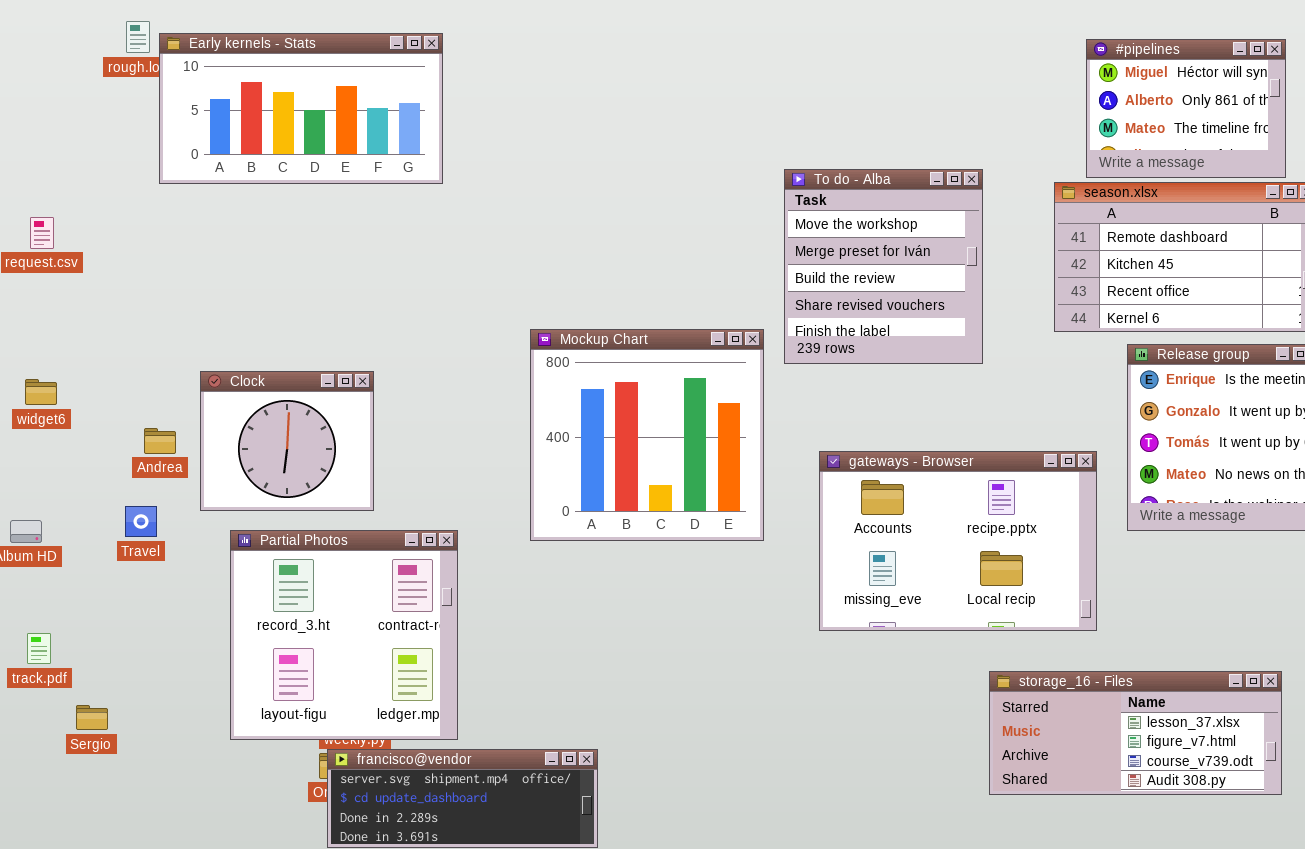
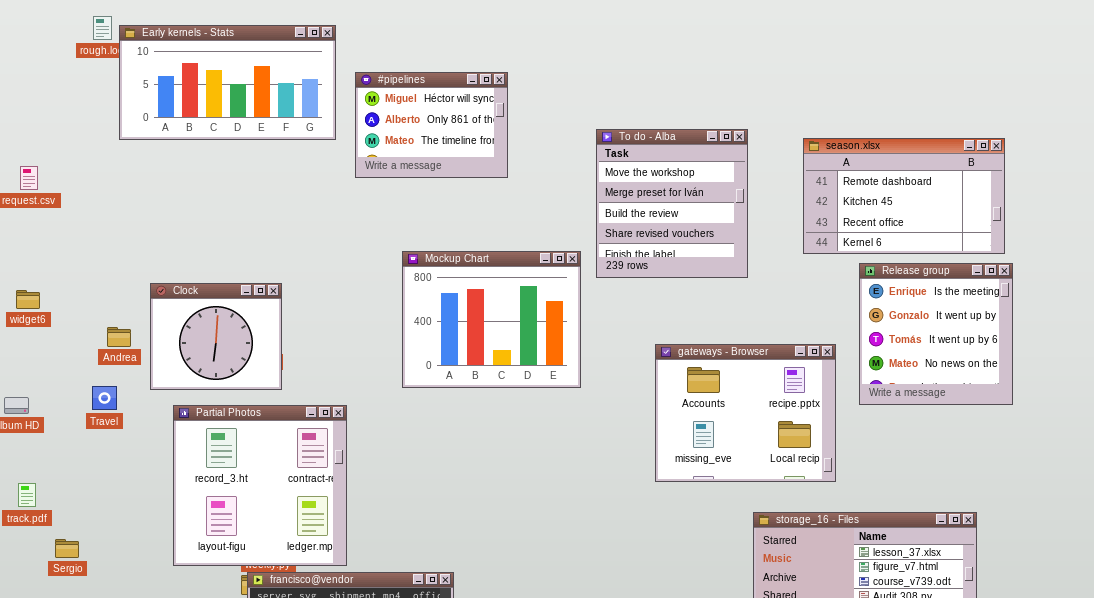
#pipelines: [1086,39,1286,178] -> [355,72,508,178], moved
Mockup Chart: [530,329,764,541] -> [402,251,581,388], resized
gateways - Browser: [819,451,1097,631] -> [655,344,836,482], resized

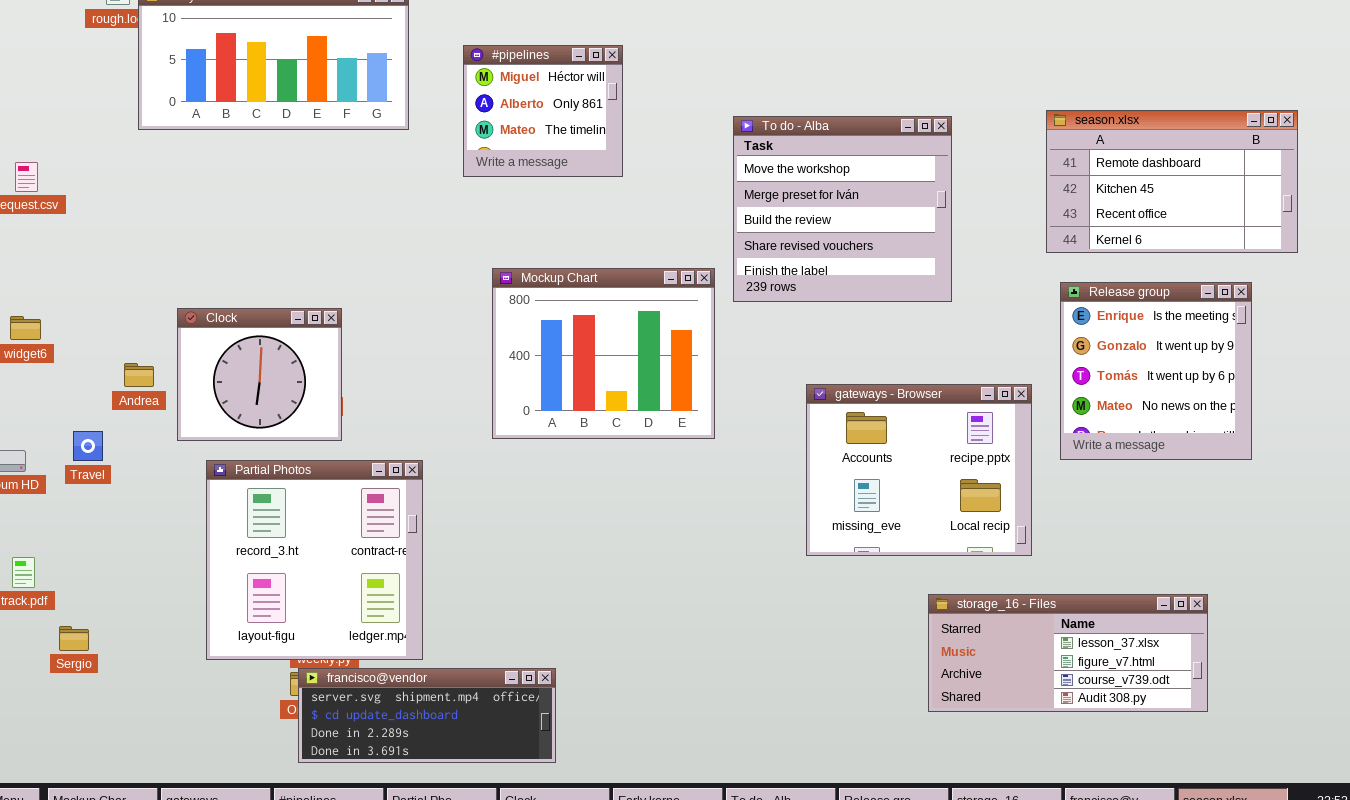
#pipelines: [355,72,508,178] -> [463,45,623,177], resized
To do - Alba: [596,129,748,278] -> [733,116,952,302], resized
season.xlsx: [803,138,1005,254] -> [1046,110,1298,253], moved
Travel: [92,386,117,410] -> [73,431,103,461], moved

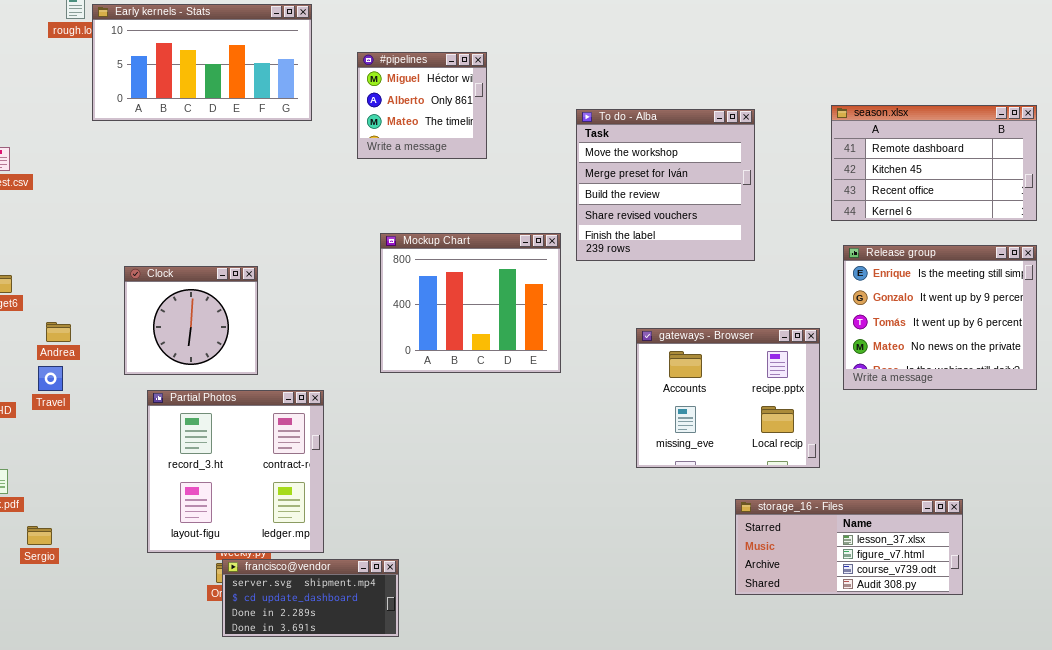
Release group: [1060,282,1252,460] -> [843,245,1037,390], resized
Andrea: [124,363,154,387] -> [46,322,71,342], moved
francisco@vendor: [298,668,556,763] -> [222,559,399,637], resized

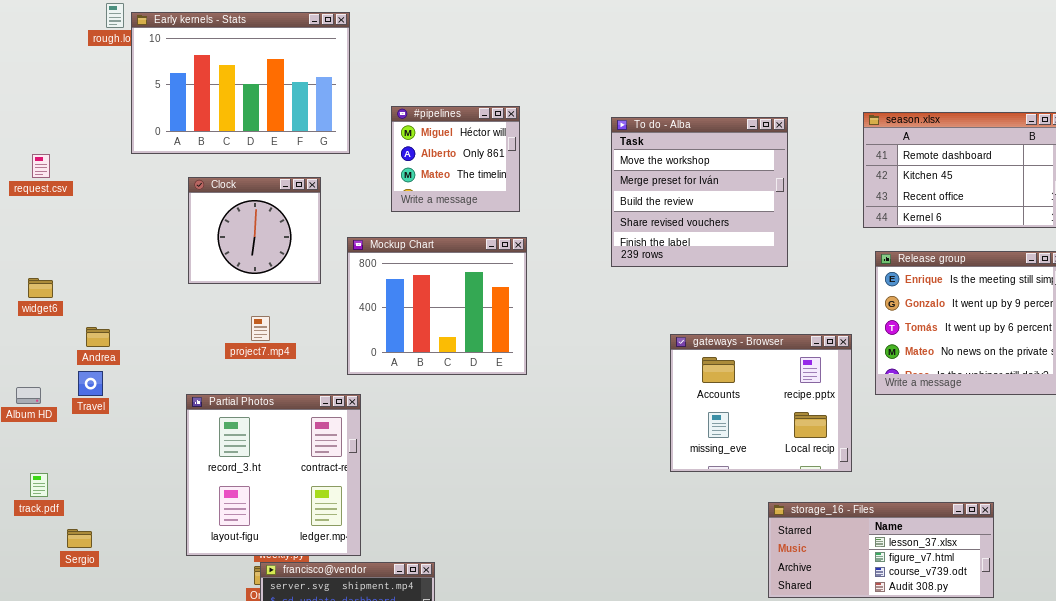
Early kernels - Stats: [92,4,312,121] -> [131,12,350,154], resized
#pipelines: [357,52,487,159] -> [391,106,520,212], moved
Mockup Chart: [380,233,561,373] -> [347,237,527,375], moved
Clock: [124,266,258,375] -> [188,177,321,284], moved

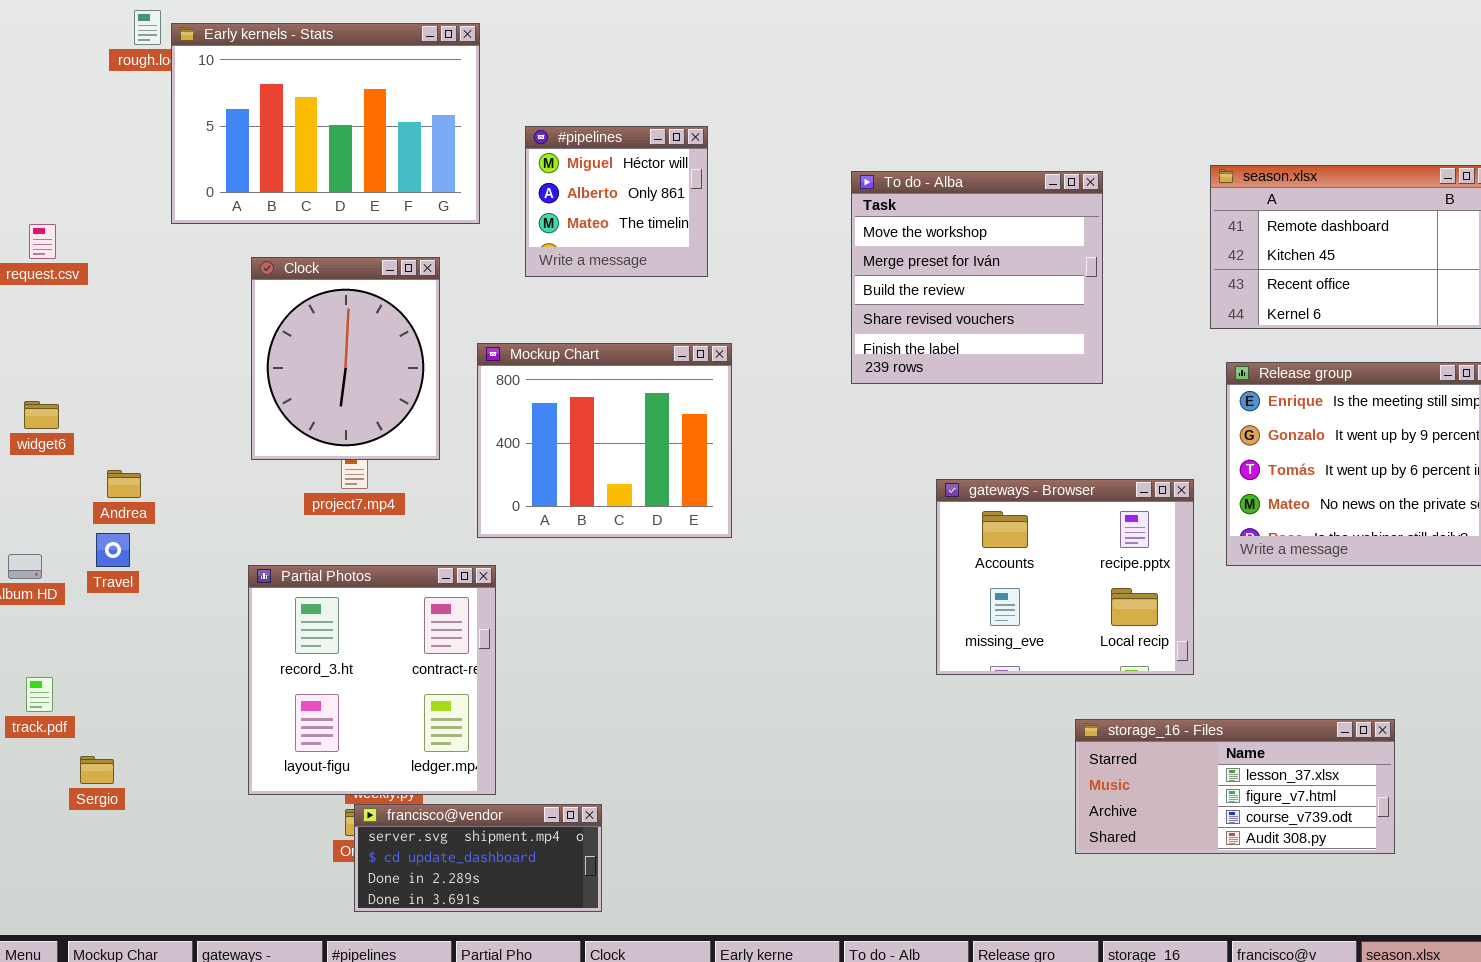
#pipelines: [391,106,520,212] -> [525,126,708,277], moved
Clock: [188,177,321,284] -> [251,257,440,460], resized

